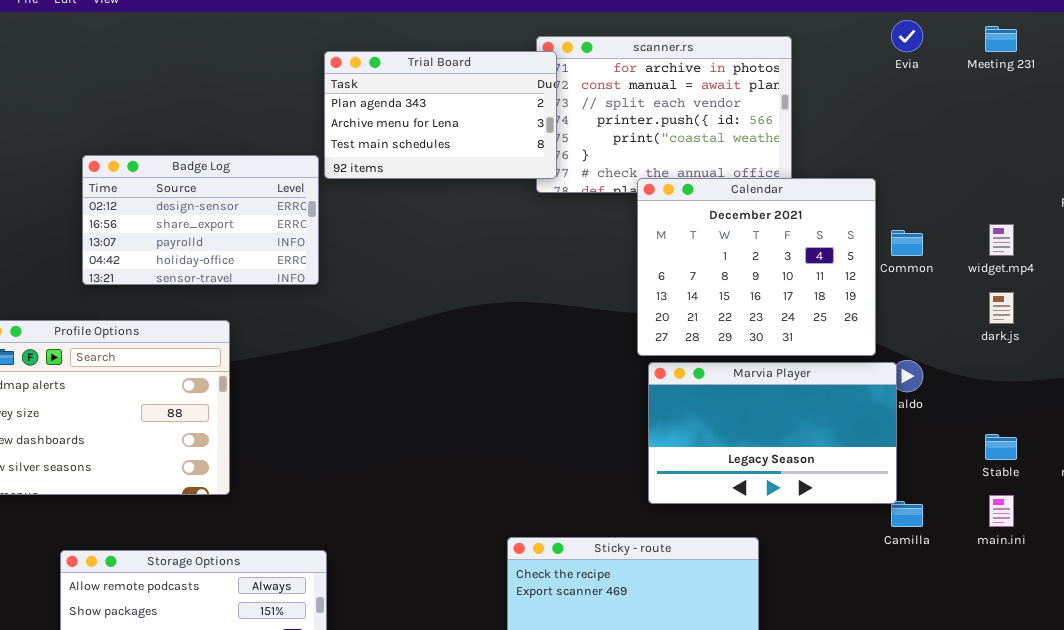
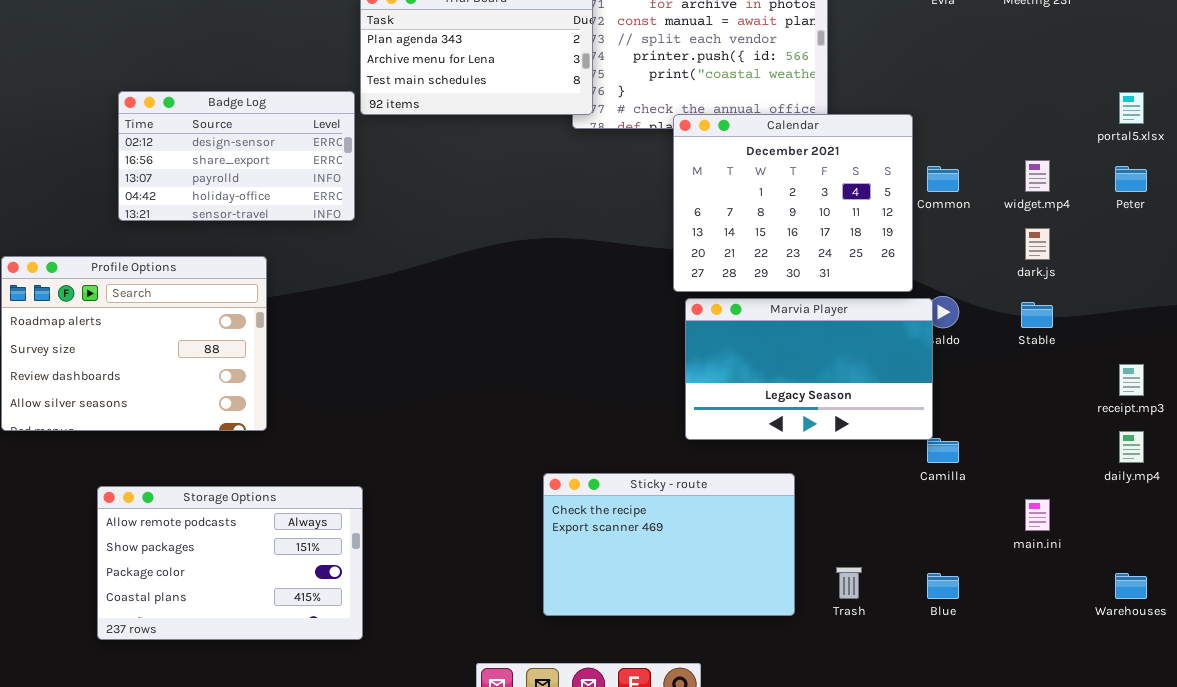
Stable: [985,434,1017,460] -> [1021,302,1053,328], moved
main.ini: [989,495,1014,527] -> [1025,499,1050,531], moved

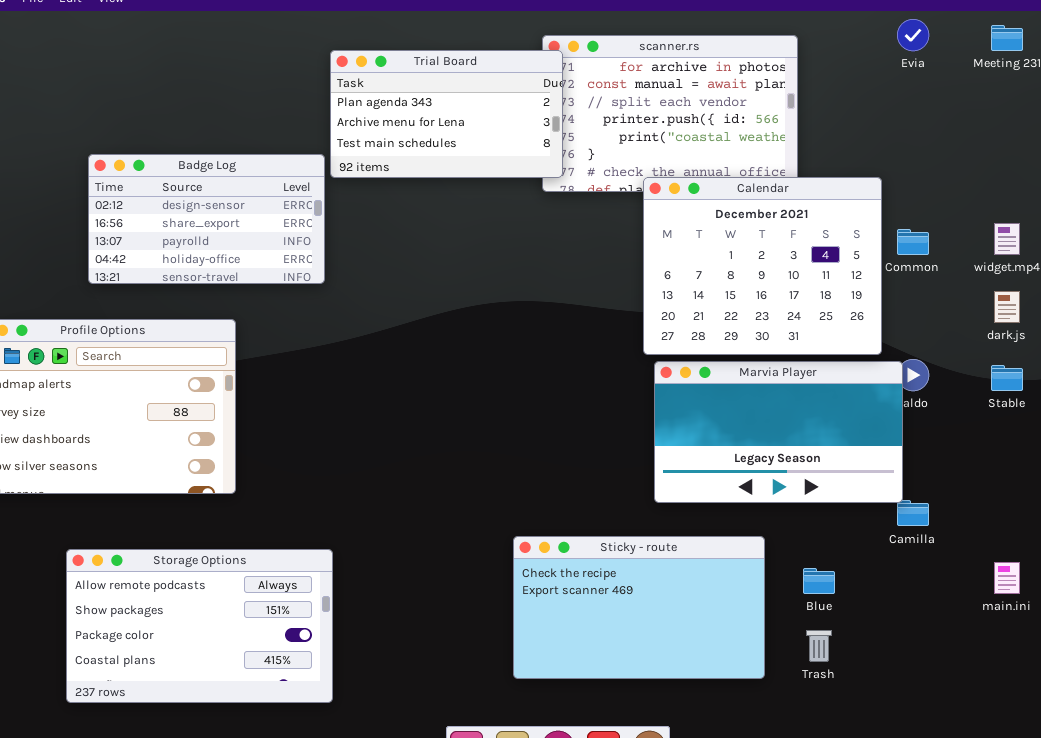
Blue: [927,573,959,599] -> [803,568,835,594], moved

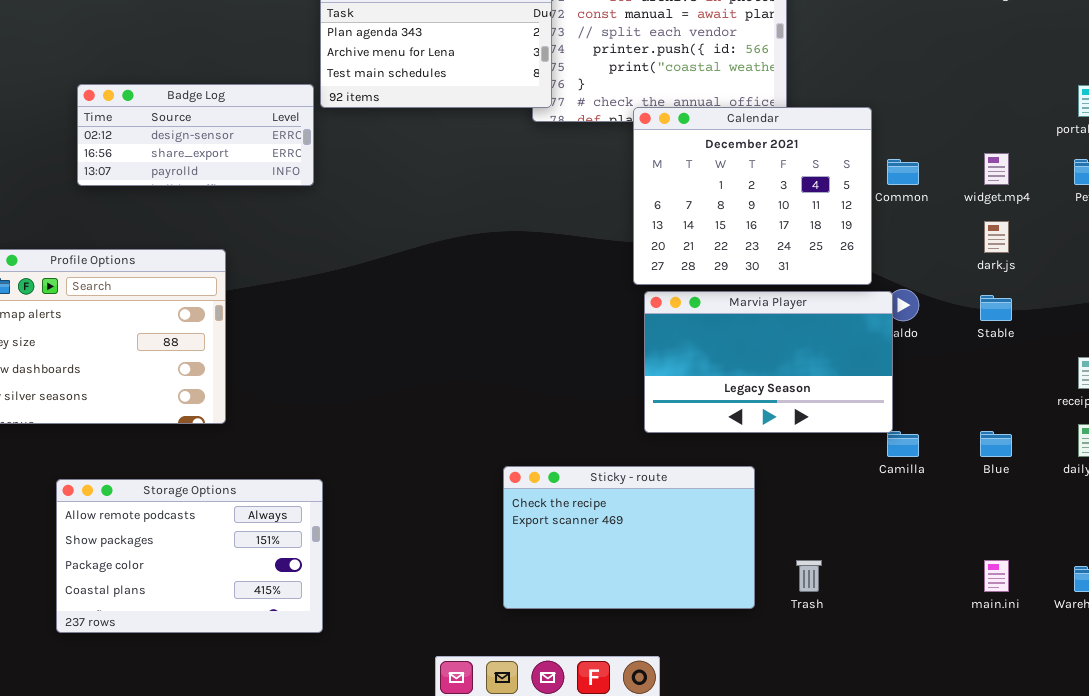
Badge Log: [88,154,325,284] -> [77,84,314,186], resized
main.ini: [994,562,1020,594] -> [984,560,1009,592], moved
Blue: [803,568,835,594] -> [980,431,1012,457], moved

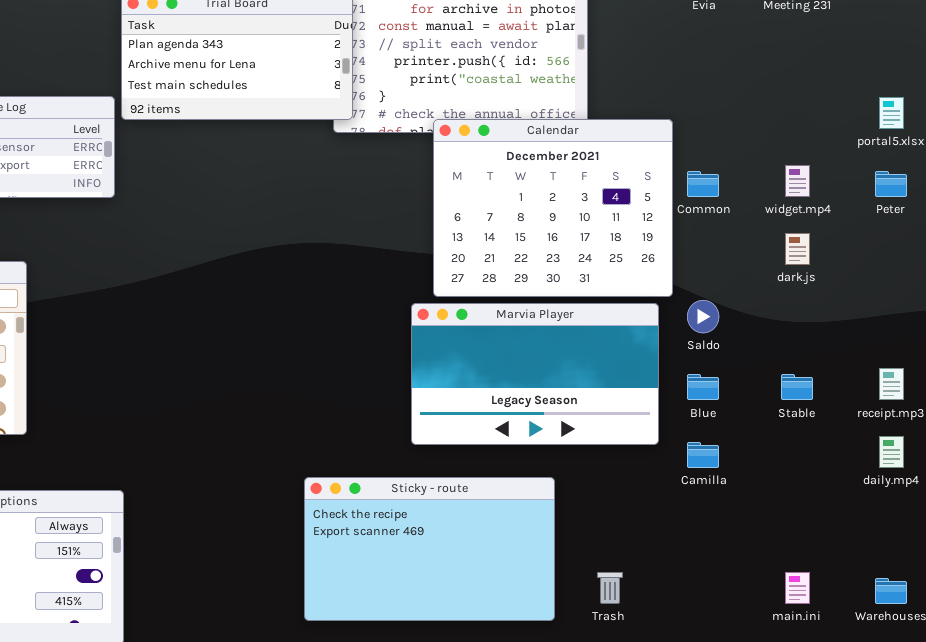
Marvia Player: [644,291,893,433] -> [411,303,659,445], moved
Stable: [980,295,1012,321] -> [781,374,813,400], moved
Blue: [980,431,1012,457] -> [687,374,719,400], moved

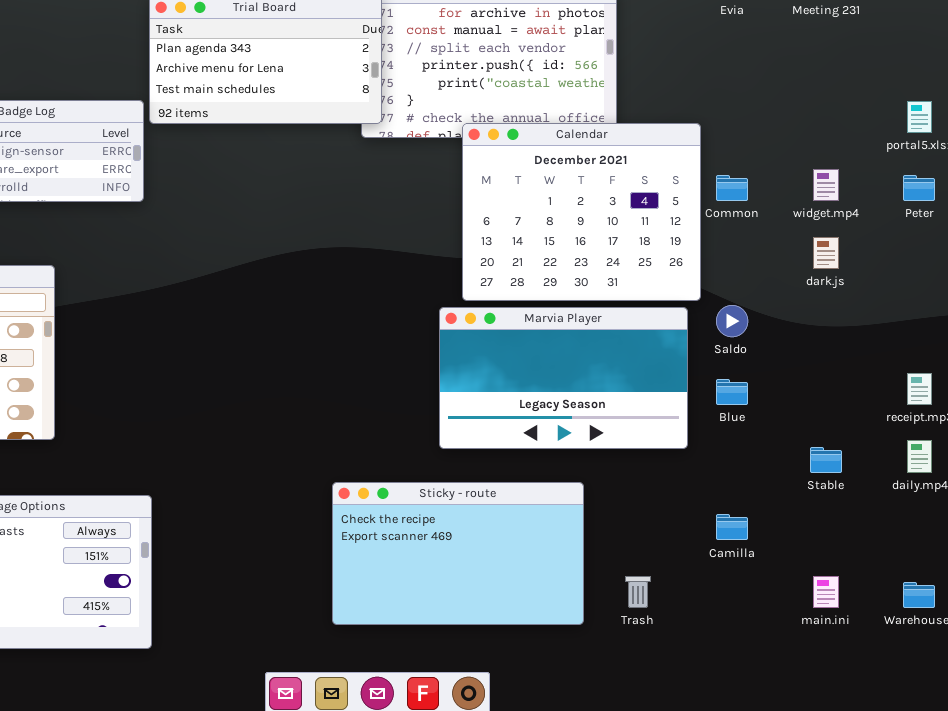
Stable: [781,374,813,400] -> [810,447,842,473], moved
Camilla: [687,442,719,468] -> [716,514,748,540], moved

